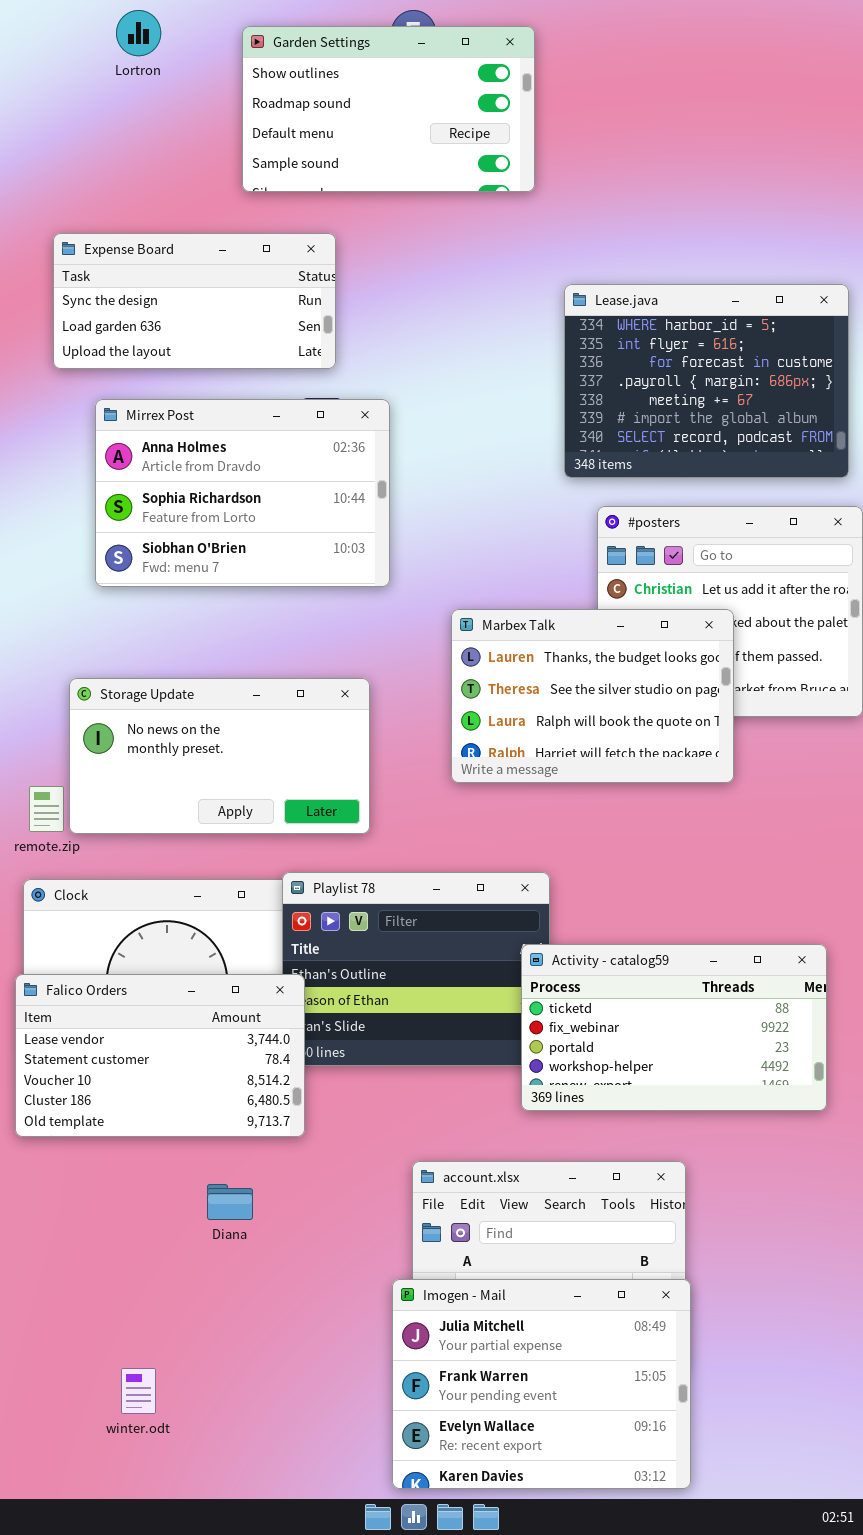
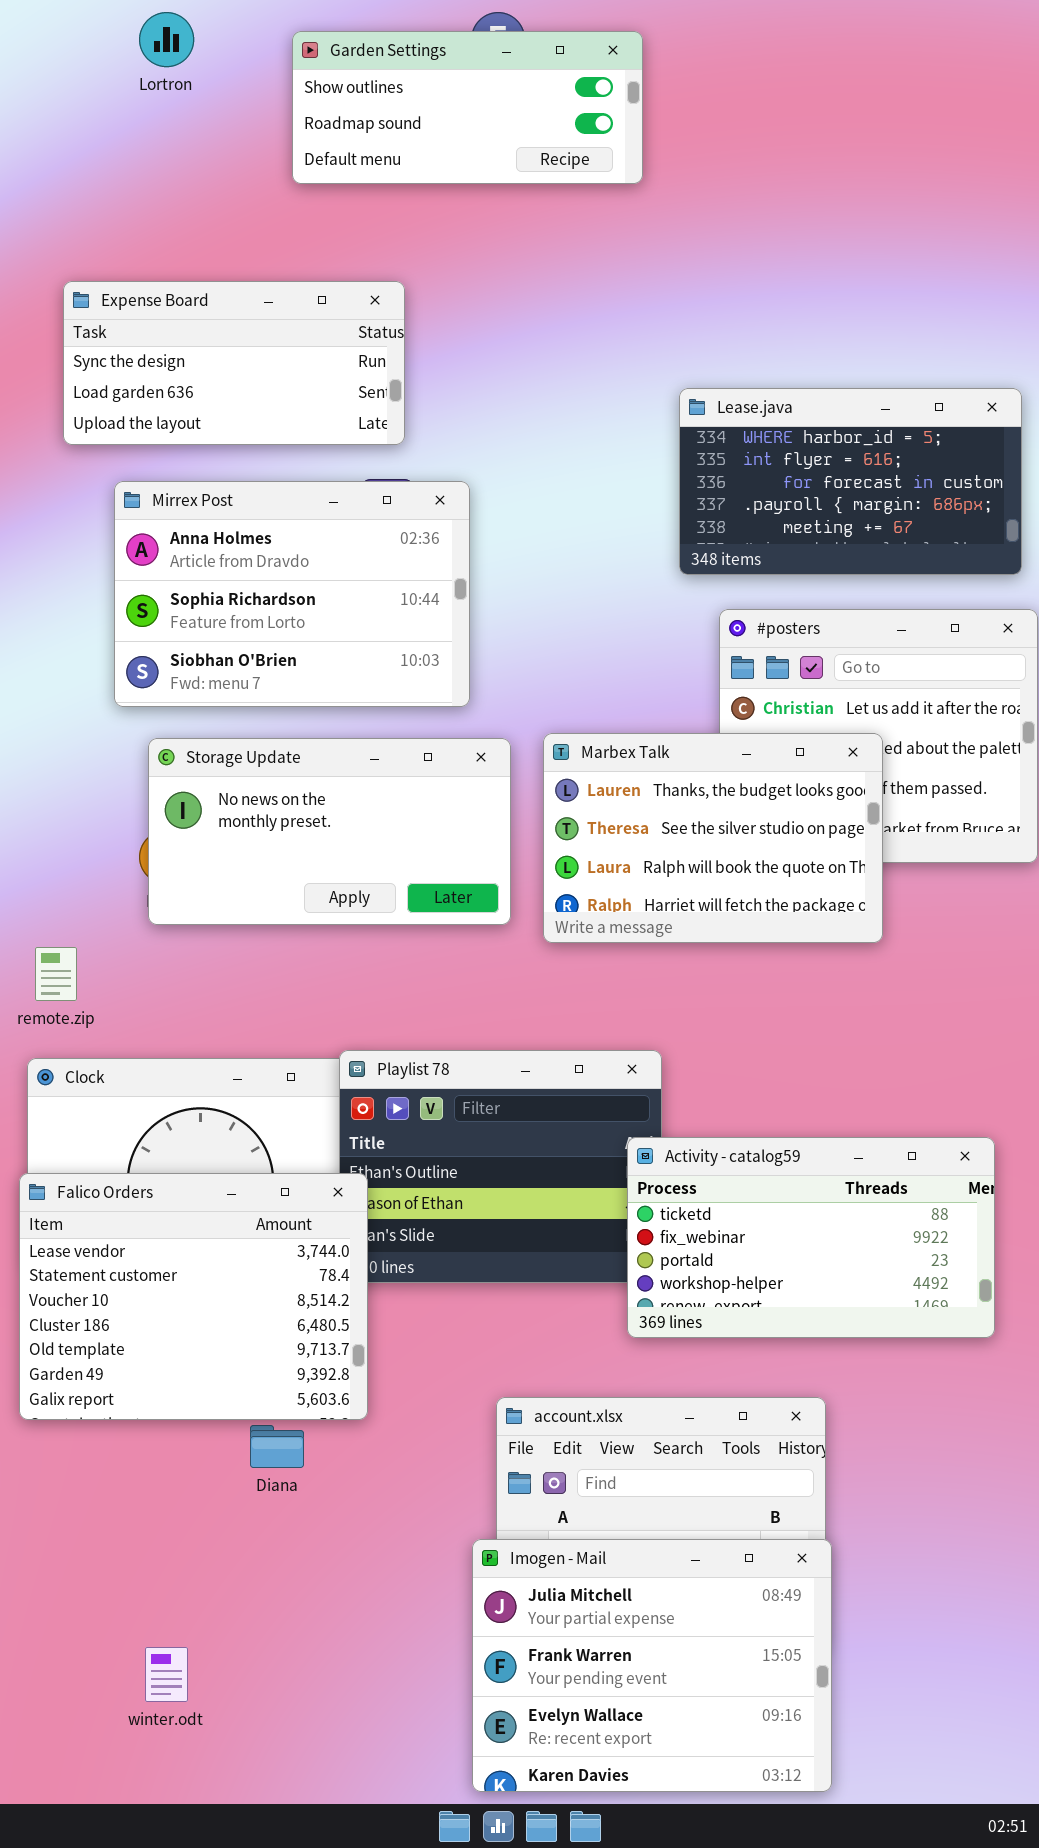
Garden Settings: [242,26,535,192] -> [292,31,643,184], resized
Lease.java: [564,284,849,478] -> [679,388,1022,575], resized
Storage Update: [69,678,370,834] -> [148,738,511,925], moved
Falico Orders: [15,974,305,1137] -> [19,1173,368,1420], resized

